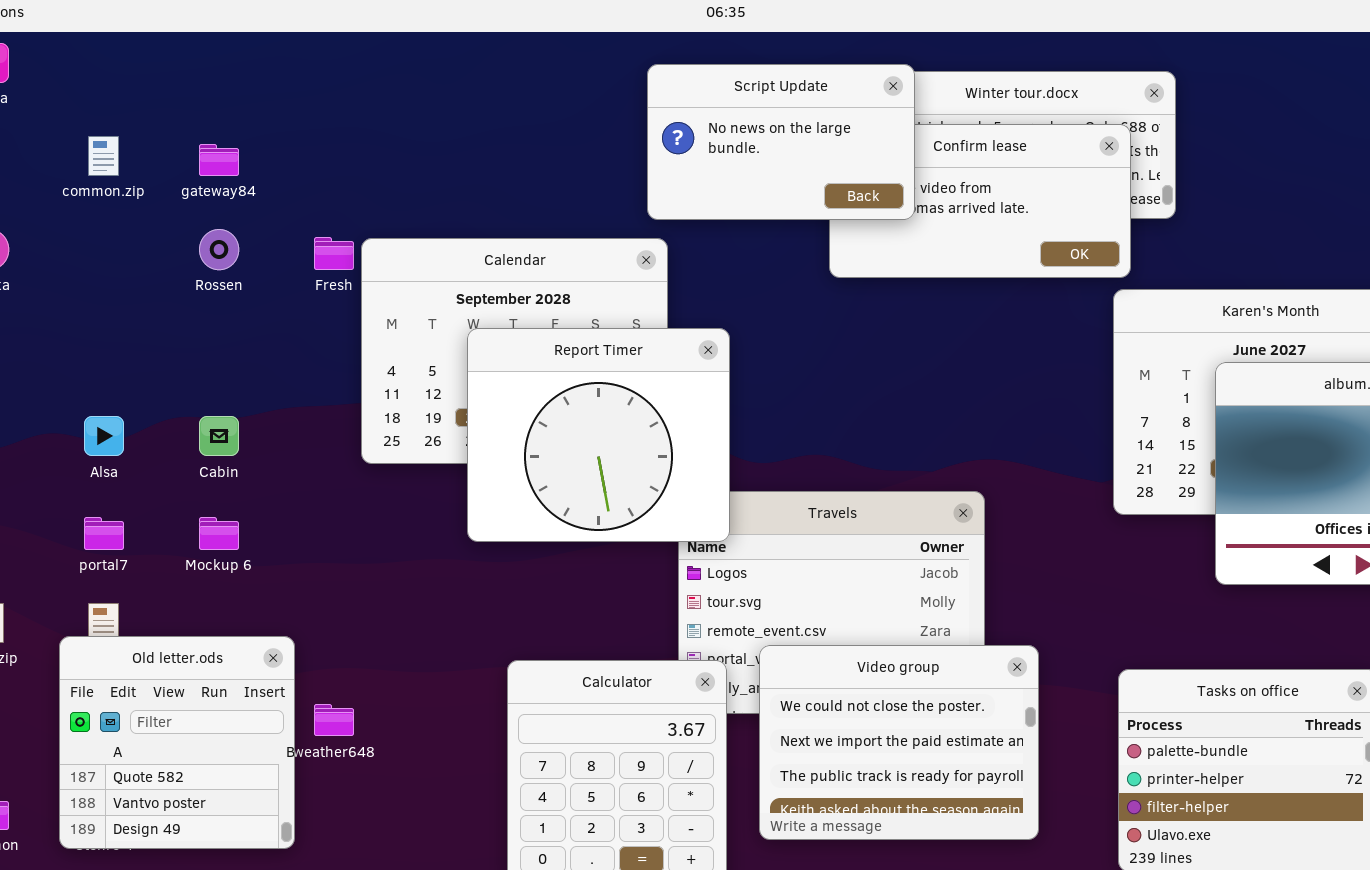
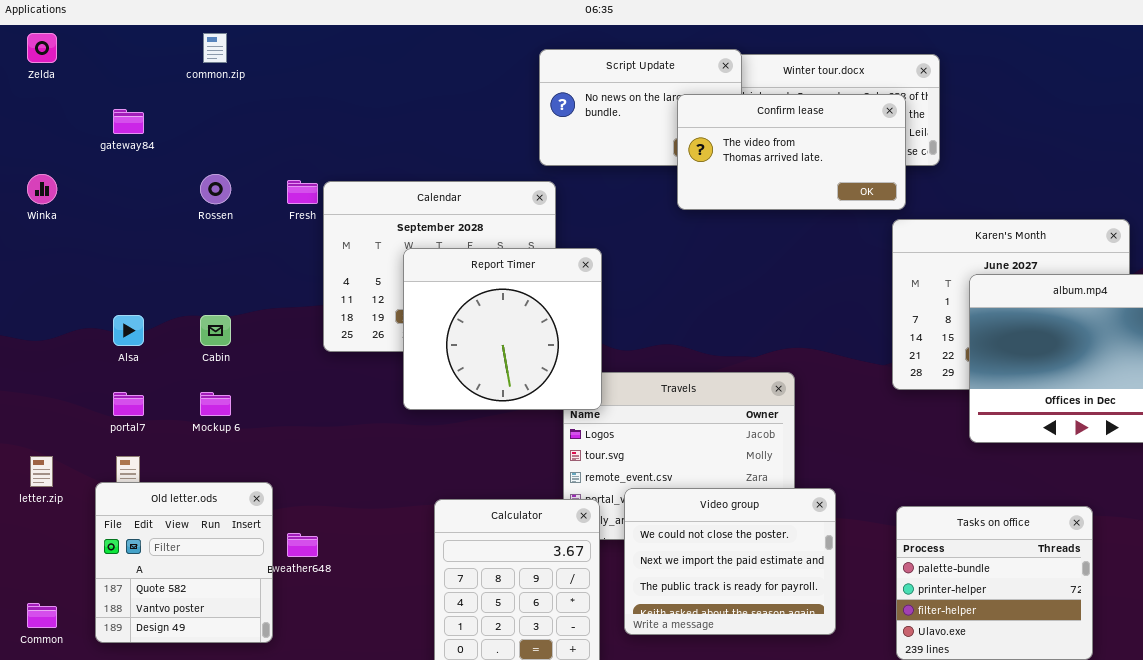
Confirm lease: [829,124,1131,278] -> [677,94,906,210], raised
common.zip: [88,136,119,176] -> [203,33,227,63], moved
gateway84: [199,144,239,176] -> [113,109,144,134], moved

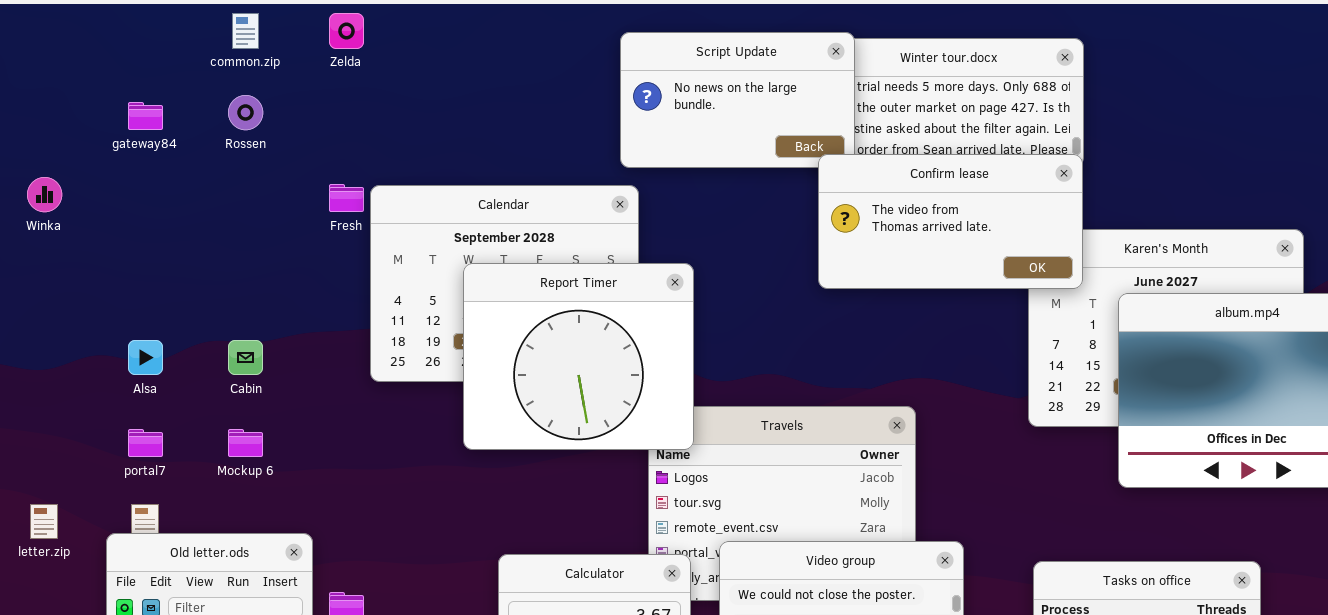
Zelda: [27,33,57,63] -> [329,13,364,49], moved
Confirm lease: [677,94,906,210] -> [818,154,1083,289], moved
Rossen: [200,174,231,204] -> [228,95,263,130], moved

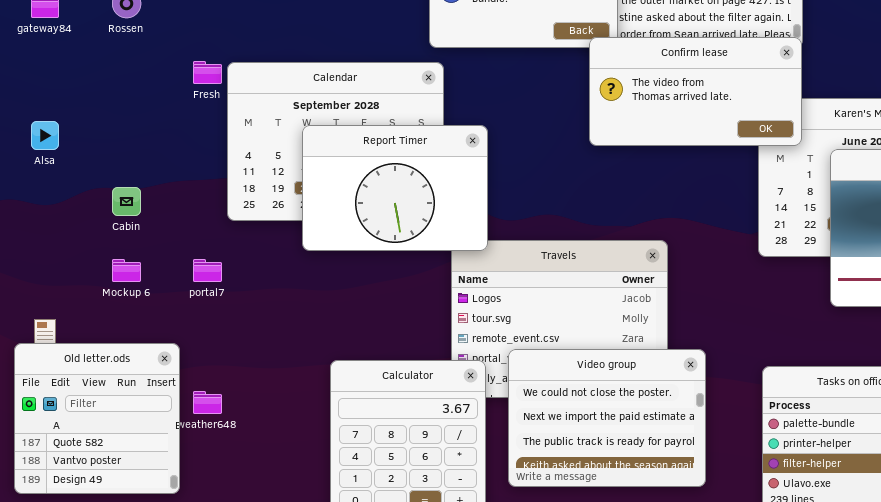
Report Timer: [463,263,694,450] -> [302,125,488,251], resized
Alsa: [128,340,163,375] -> [31,121,59,150], moved
portal7: [128,429,163,457] -> [193,259,222,282], moved

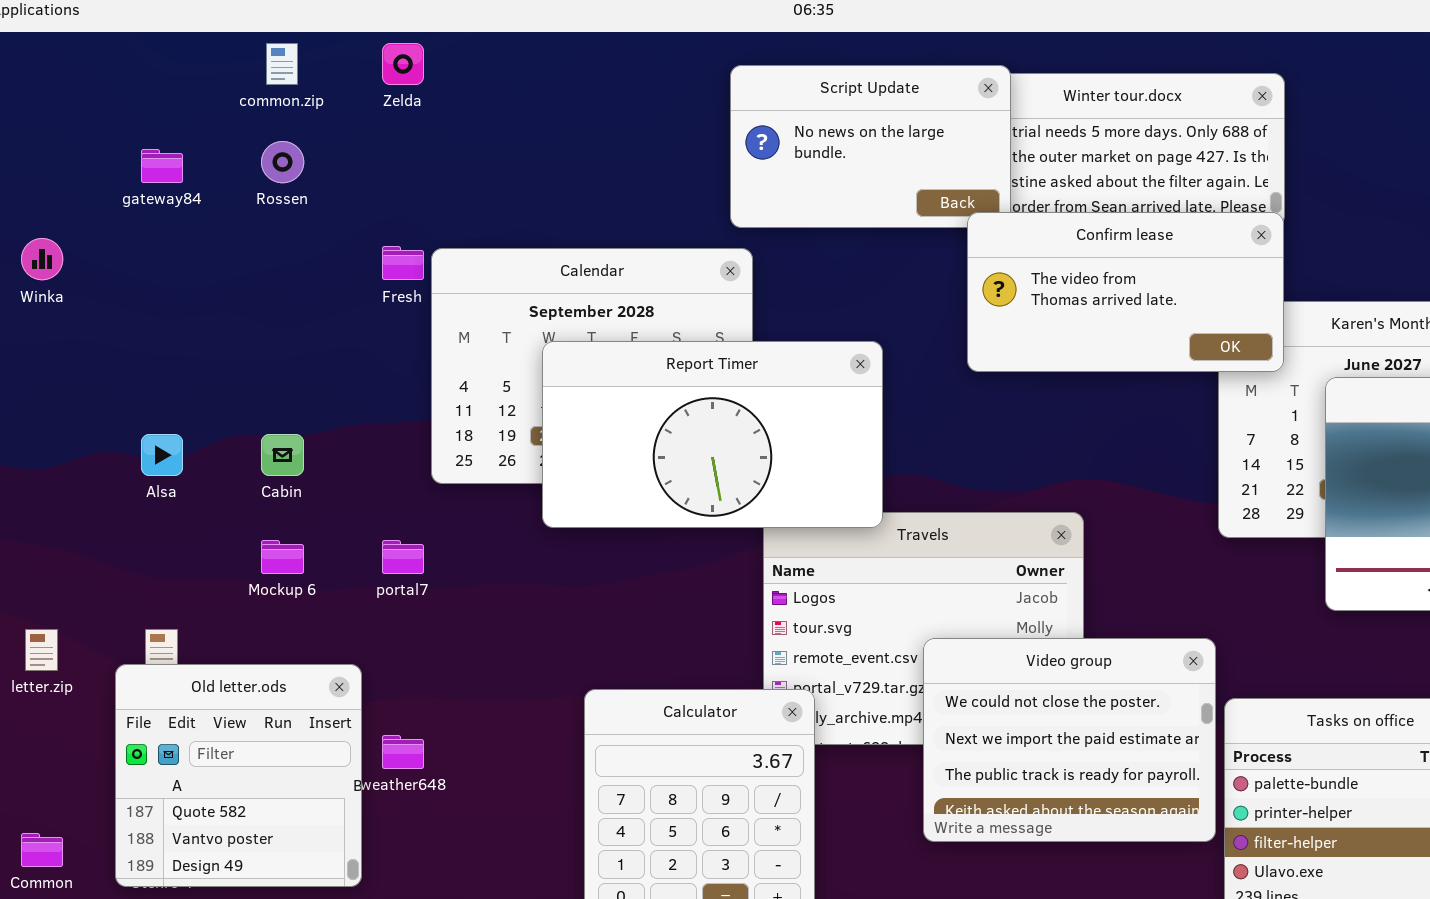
Alsa: [31,121,59,150] -> [141,434,183,476], moved
Report Timer: [302,125,488,251] -> [542,341,883,528], resized
Video group: [508,349,706,487] -> [923,638,1216,842], moved

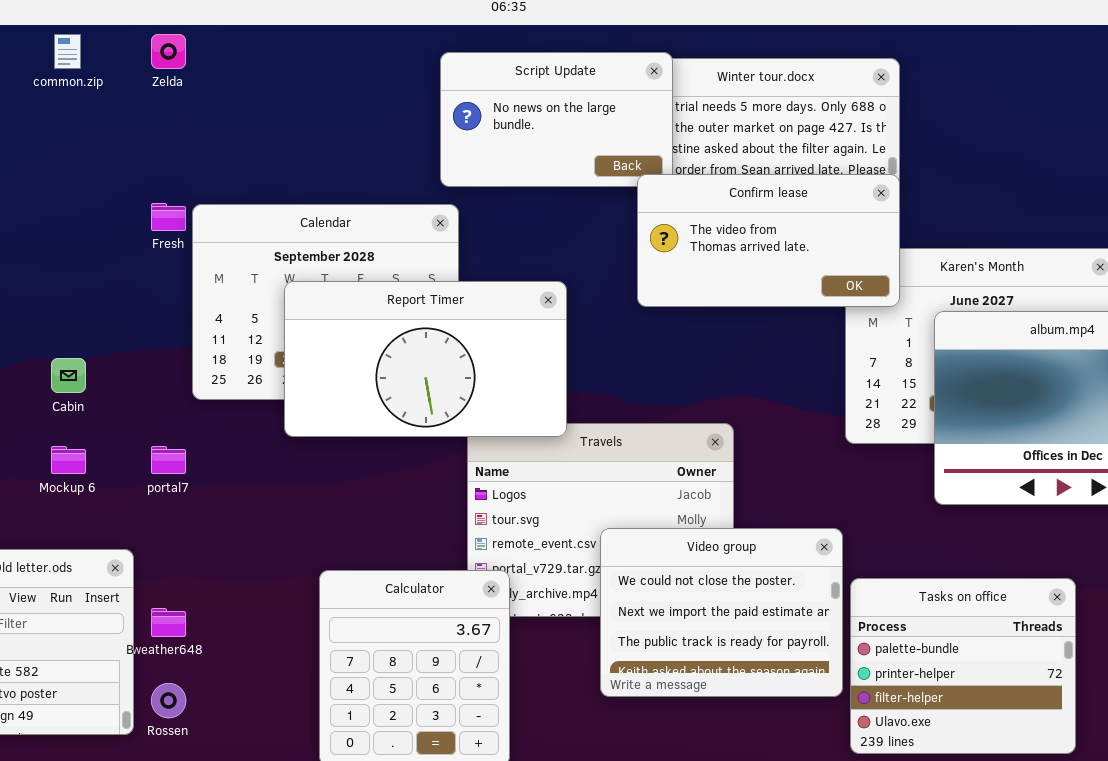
Rossen: [261,141,304,183] -> [151,683,186,718], moved

